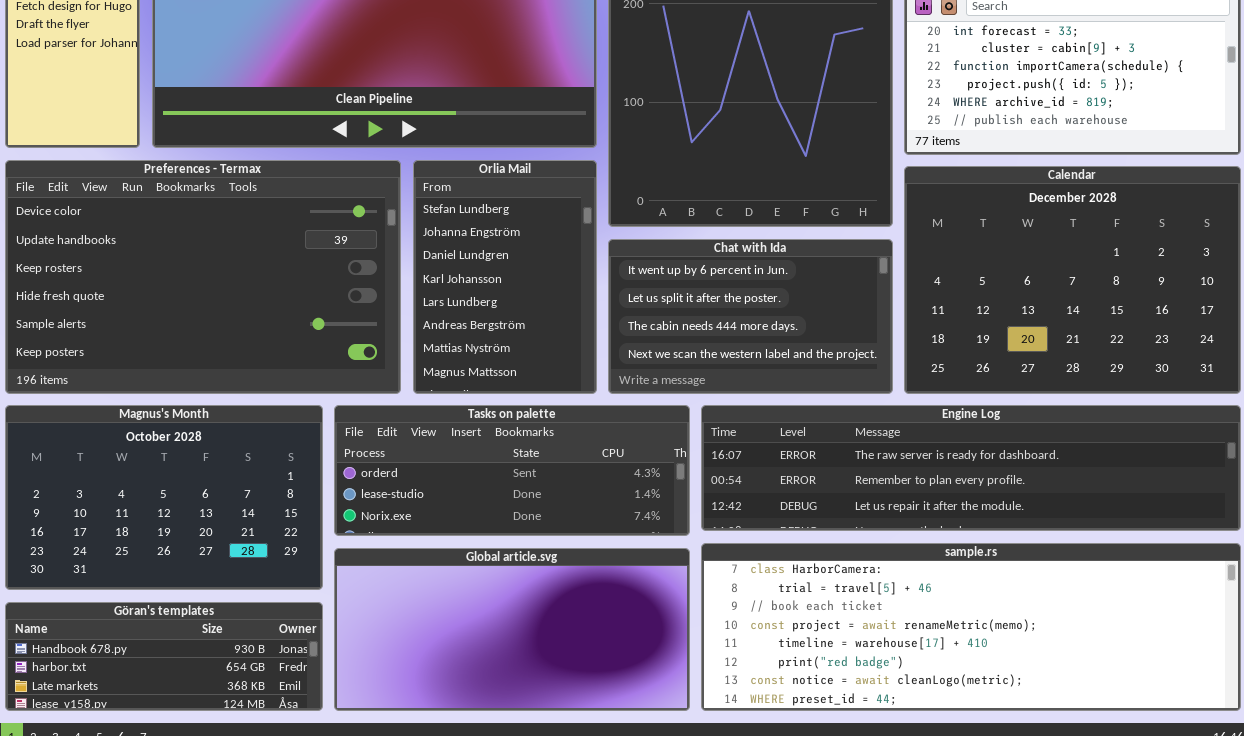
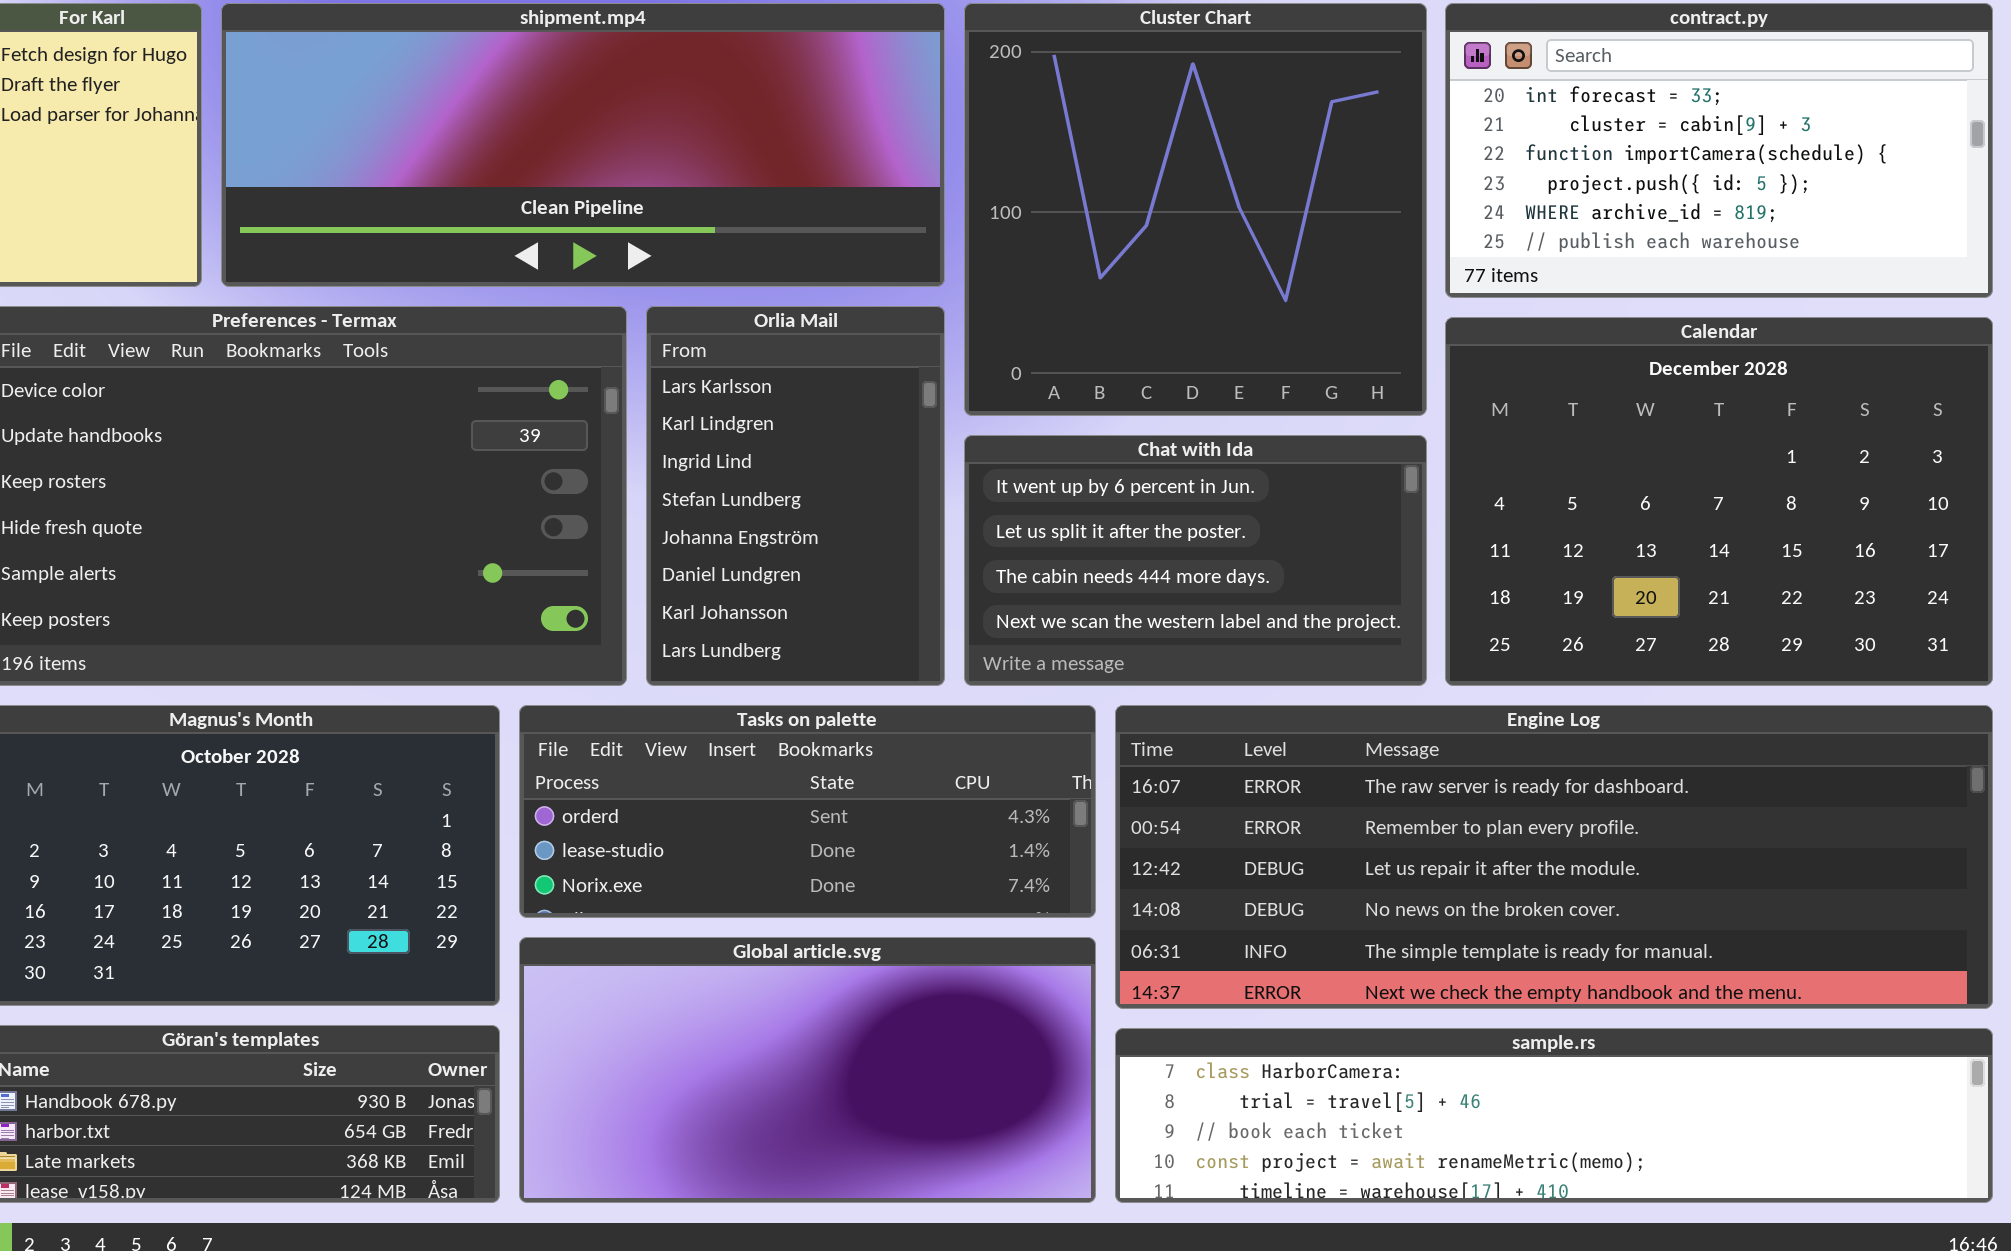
Orlia Mail: [413,160,597,394] -> [646,306,945,686], scrolled up 3 rows
Engine Log: [701,405,1241,531] -> [1115,705,1993,1009], resized
sample.rs: [701,543,1241,711] -> [1115,1028,1993,1203], resized

